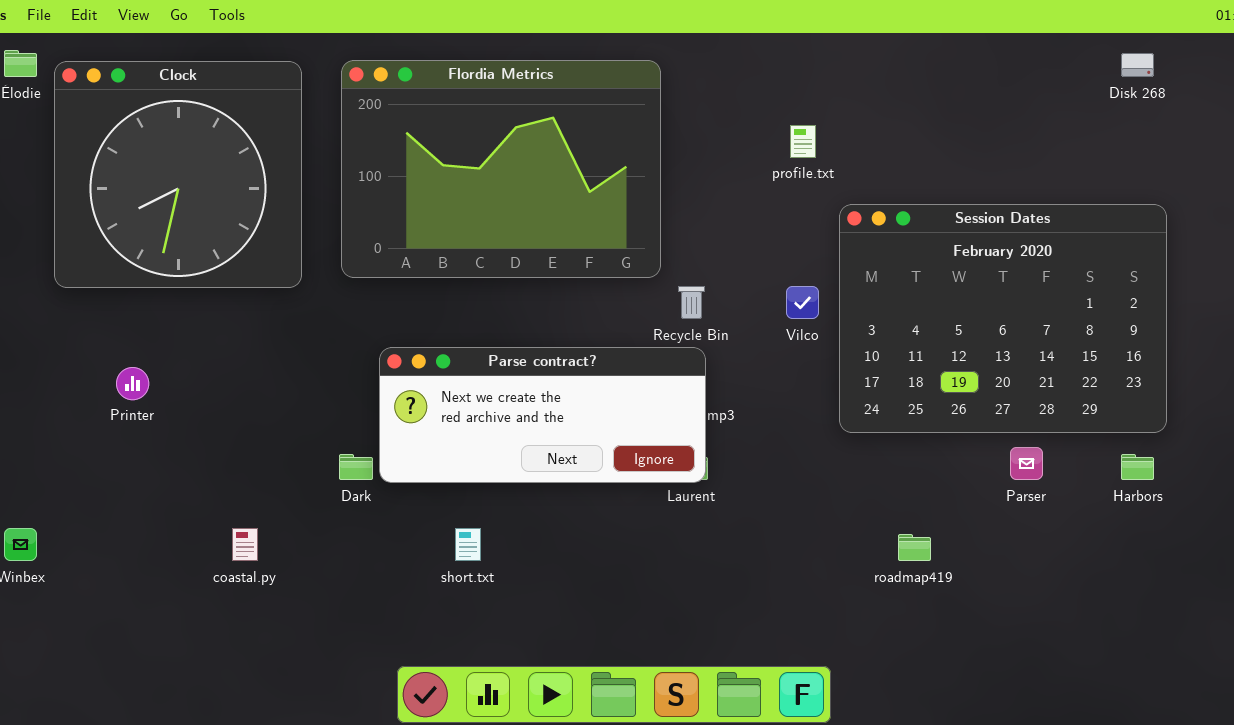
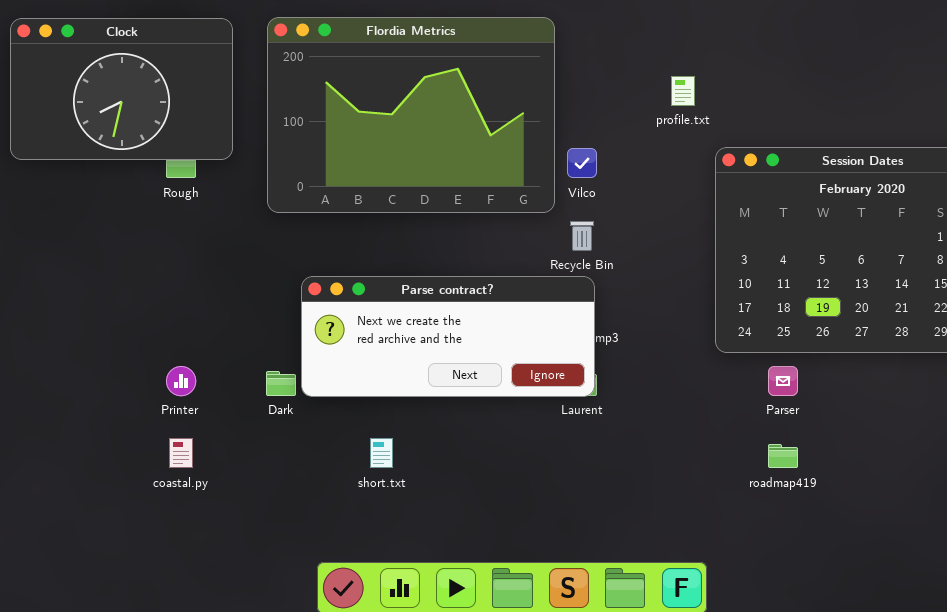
Clock: [54,61,302,288] -> [10,18,233,160], resized
Vilco: [786,286,819,319] -> [567,148,597,178], moved
Printer: [116,367,149,400] -> [166,366,196,396], moved
Parser: [1010,447,1043,480] -> [768,366,798,396], moved

